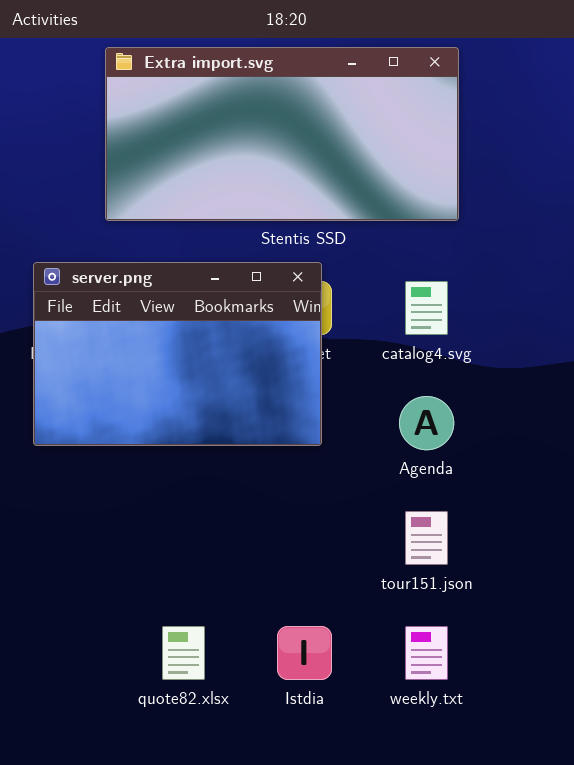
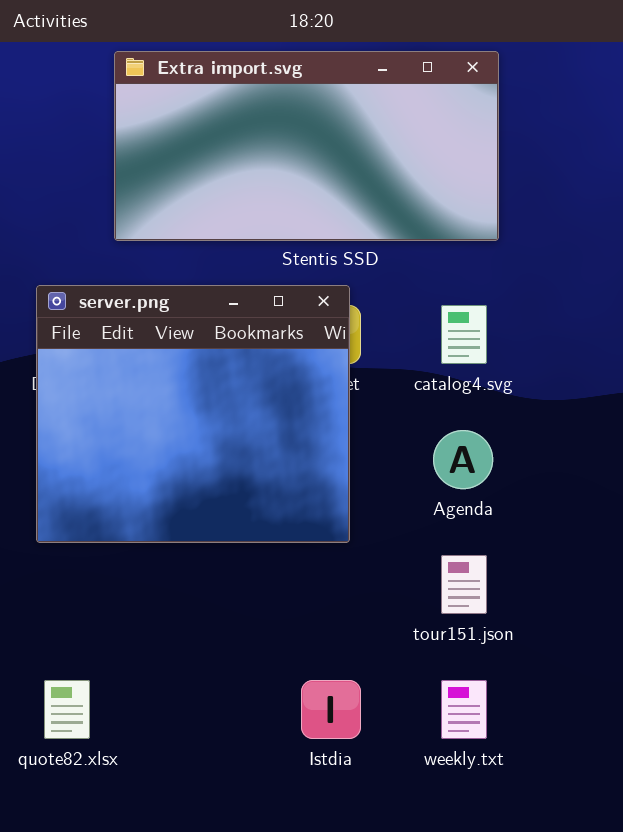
server.png: [33,262,322,446] -> [36,285,350,543], resized
quote82.xlsx: [162,626,205,680] -> [44,680,90,739], moved

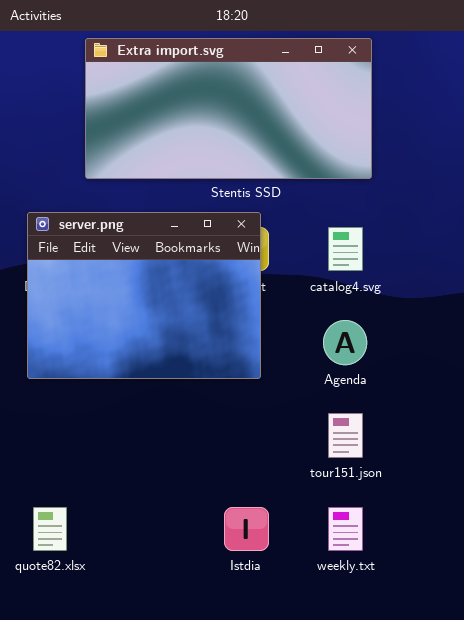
server.png: [36,285,350,543] -> [27,212,261,379], resized

